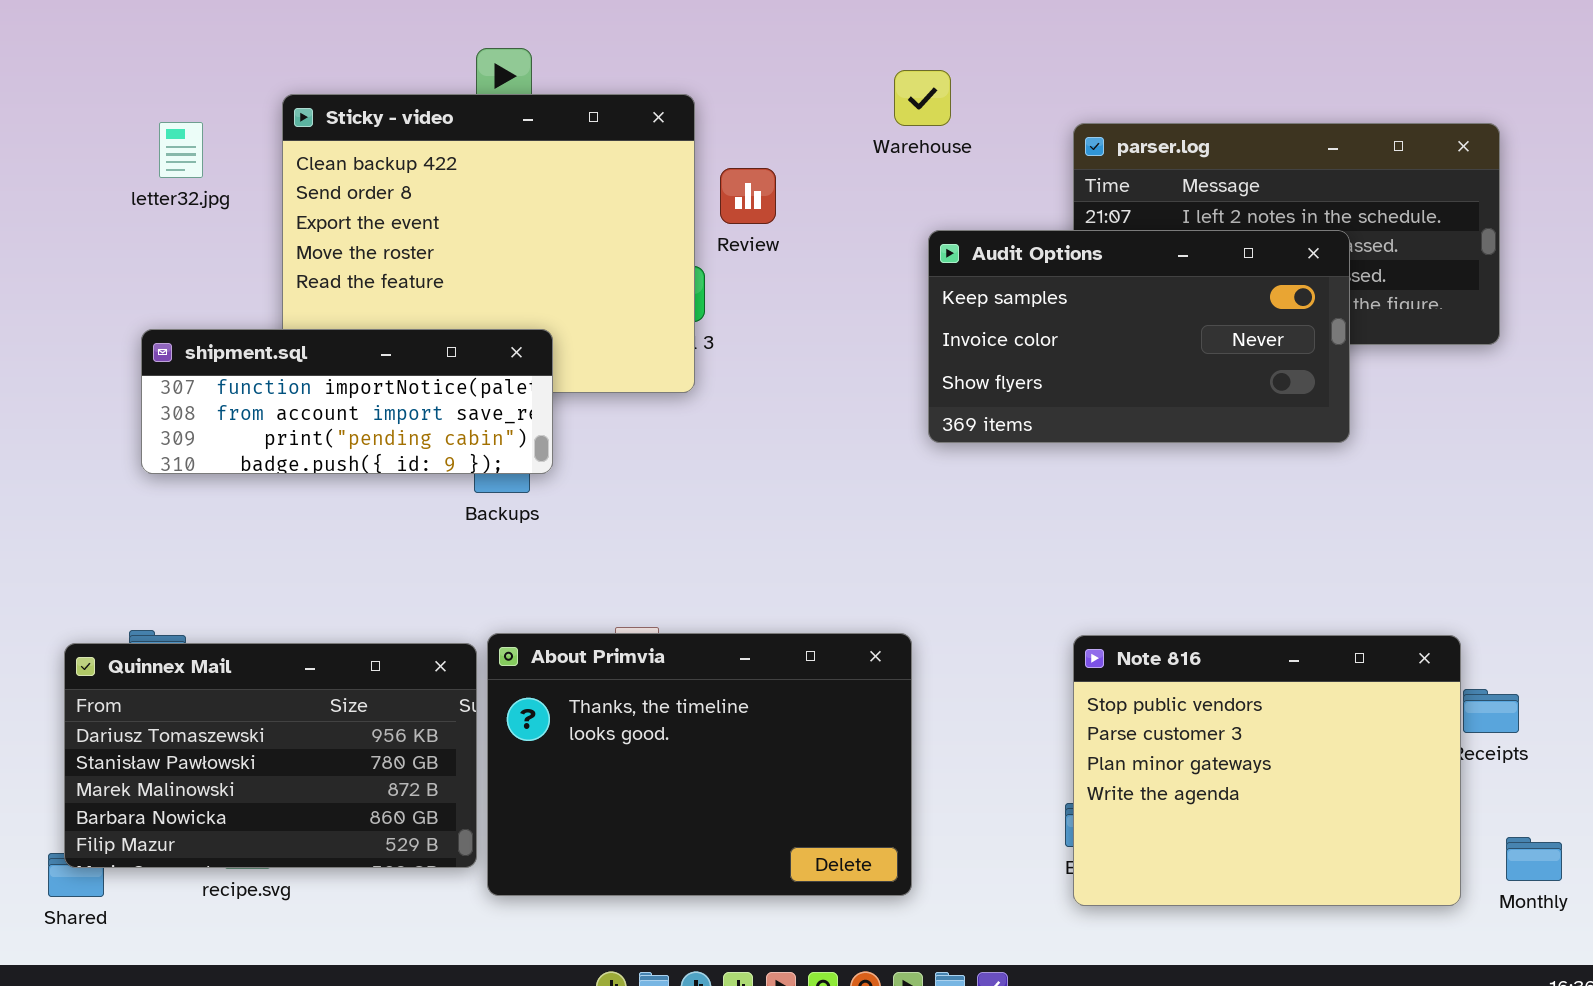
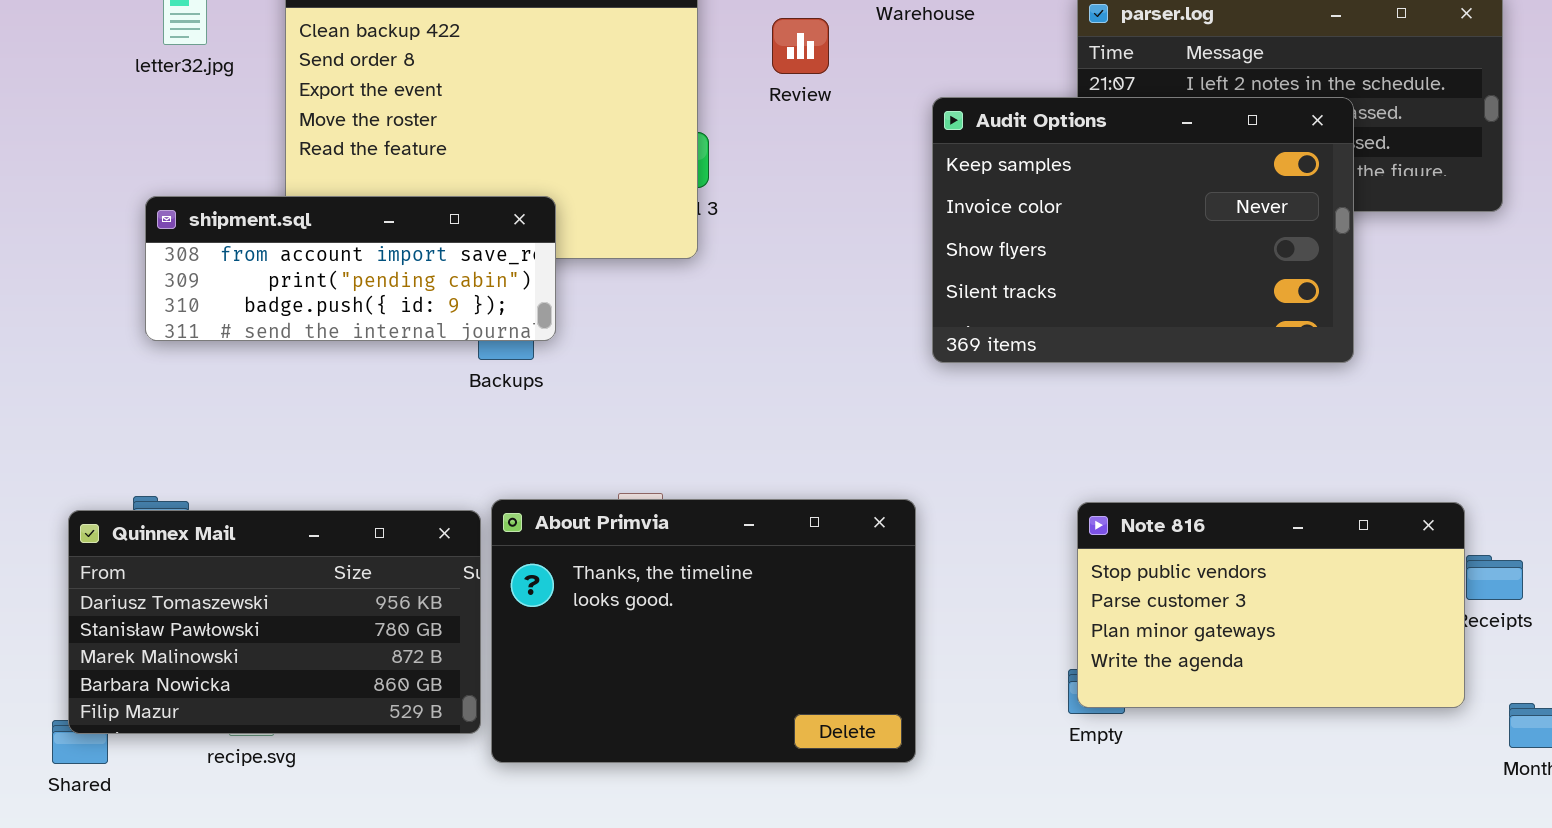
Review: [720,168,776,224] -> [772,18,829,74], moved
Audit Options: [928,230,1350,443] -> [932,97,1354,363], resized
shipment.sql: [141,329,553,474] -> [145,196,556,341], scrolled down 1 row
Note 816: [1073,635,1461,906] -> [1077,502,1465,708], resized

